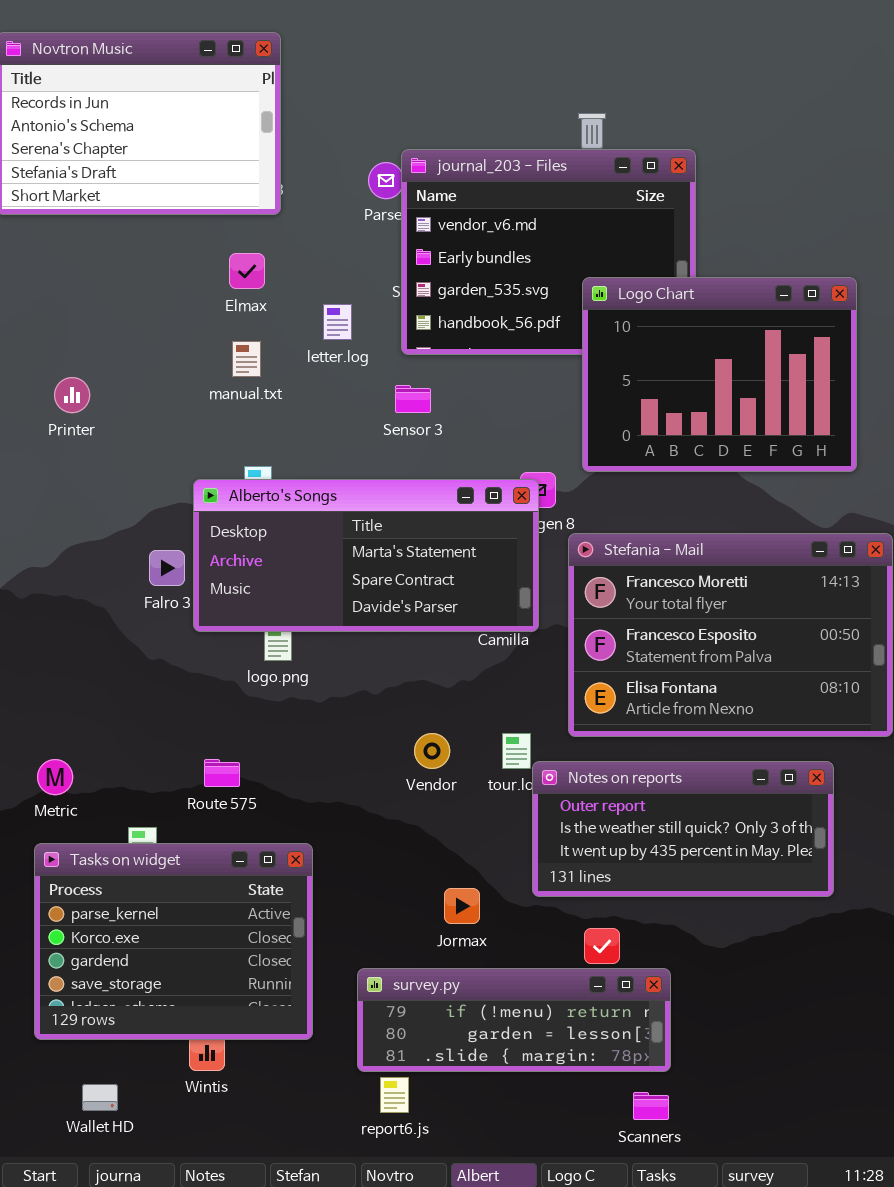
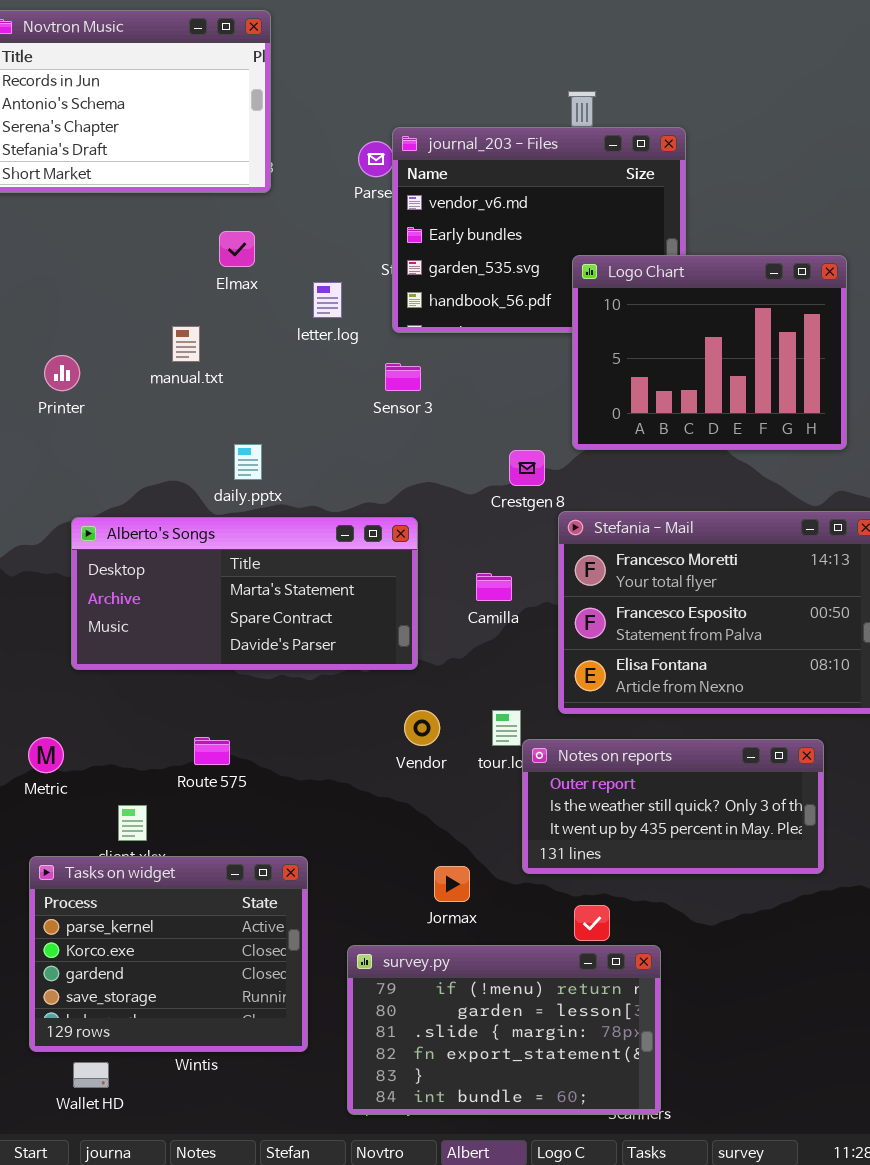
manual.txt: [232,341,261,377] -> [172,326,200,362], moved
Alberto's Songs: [193,479,539,632] -> [71,517,418,670], moved
Tasks on widget: [34,843,313,1040] -> [29,856,308,1052], moved
survey.py: [357,968,671,1072] -> [347,945,661,1115], resized

